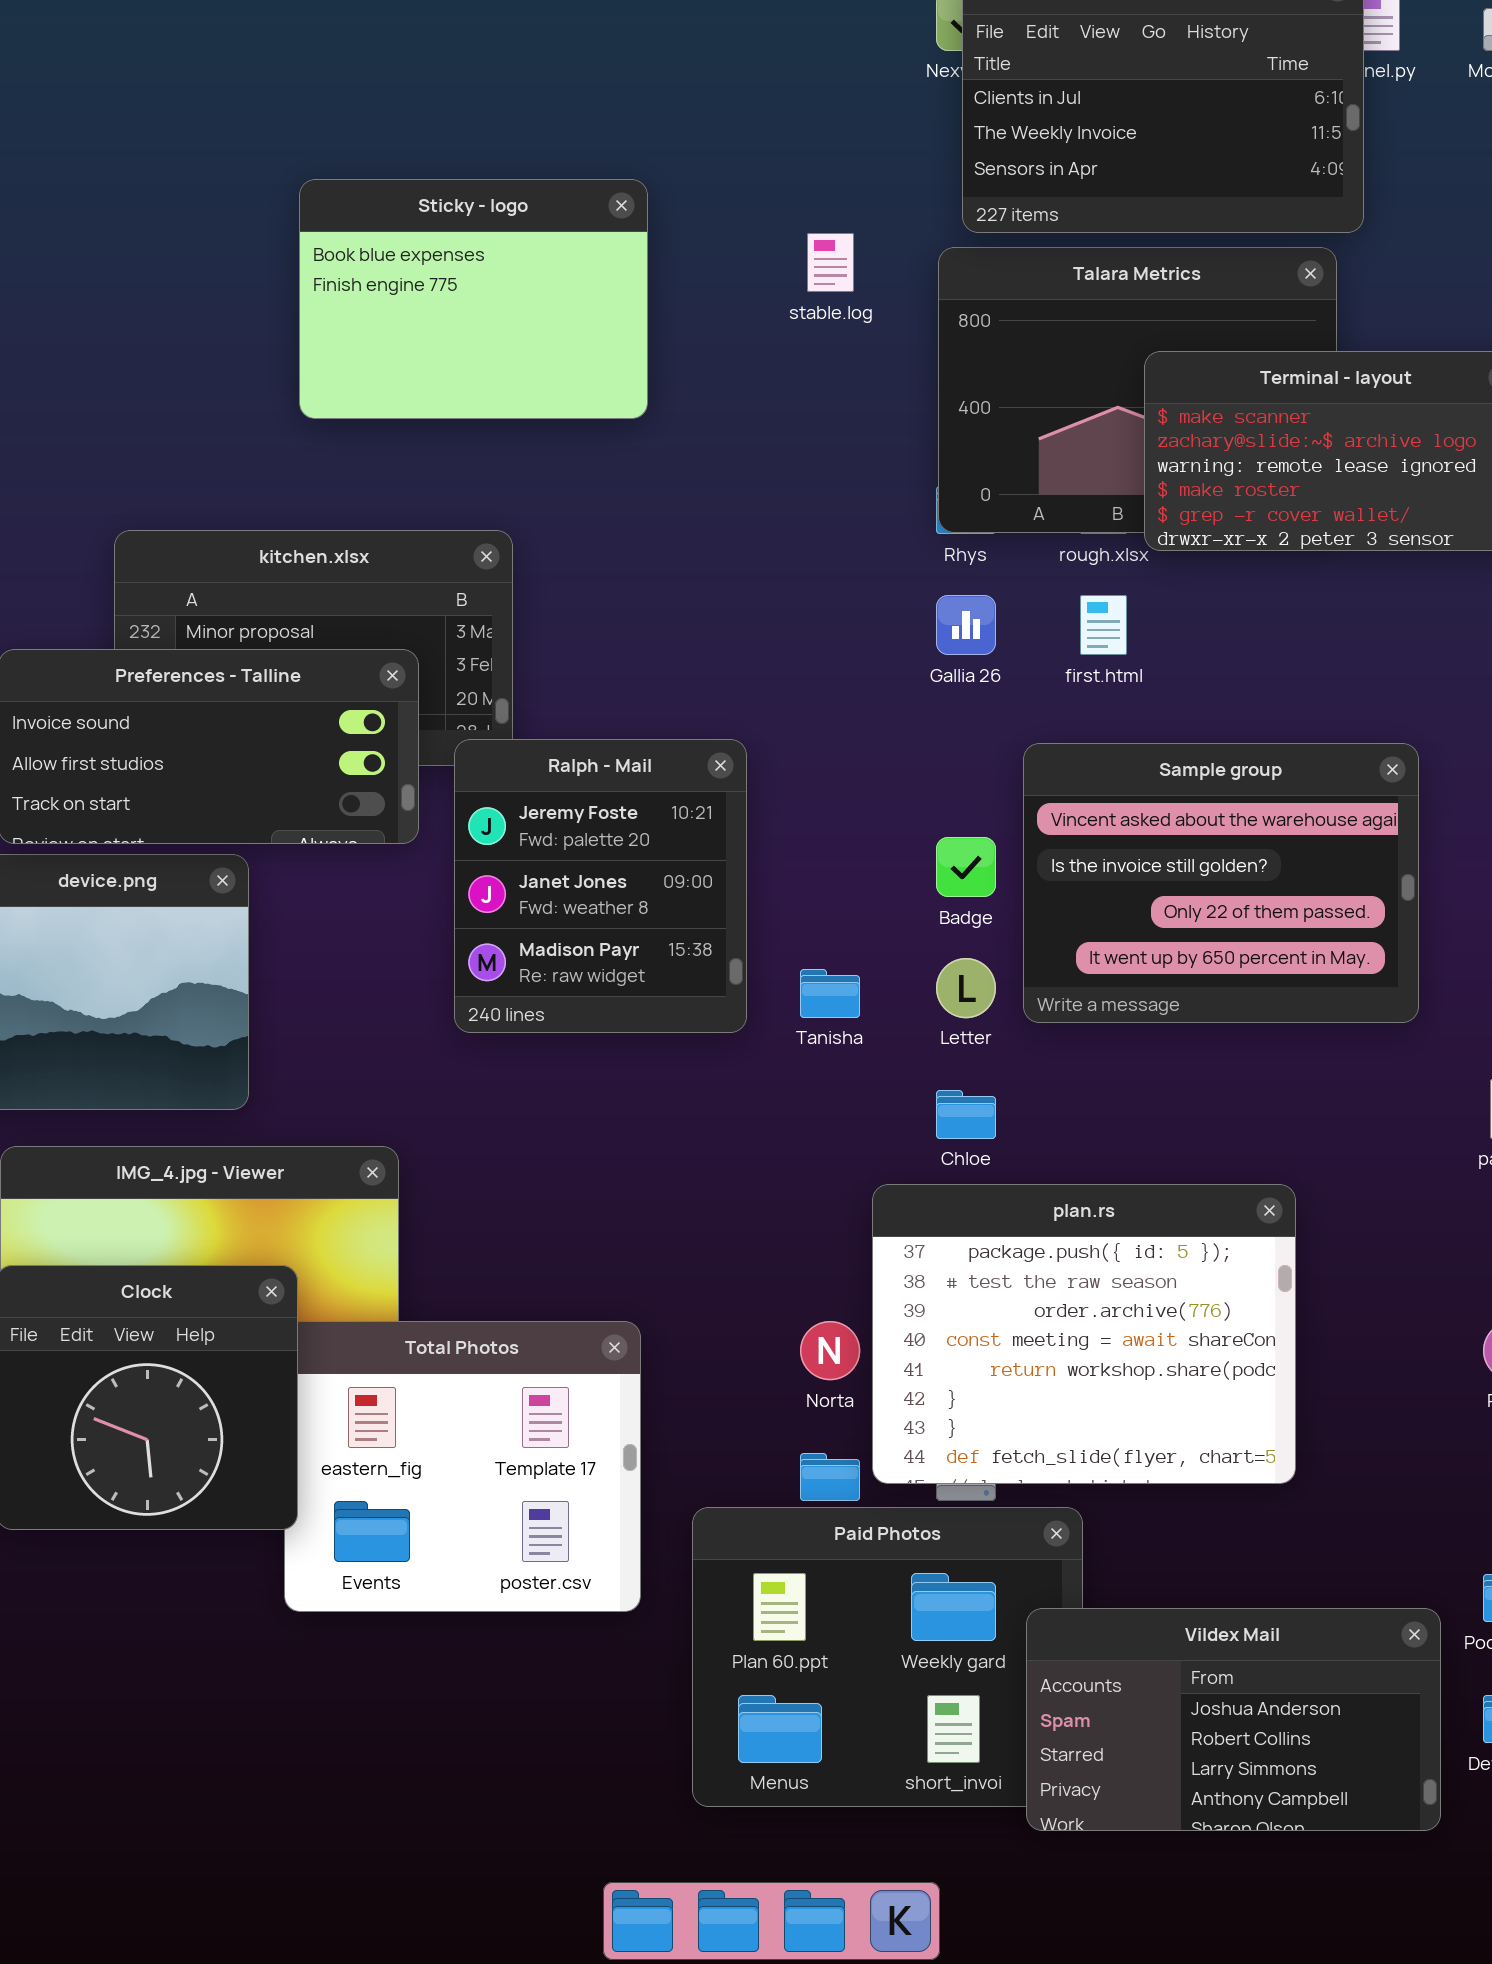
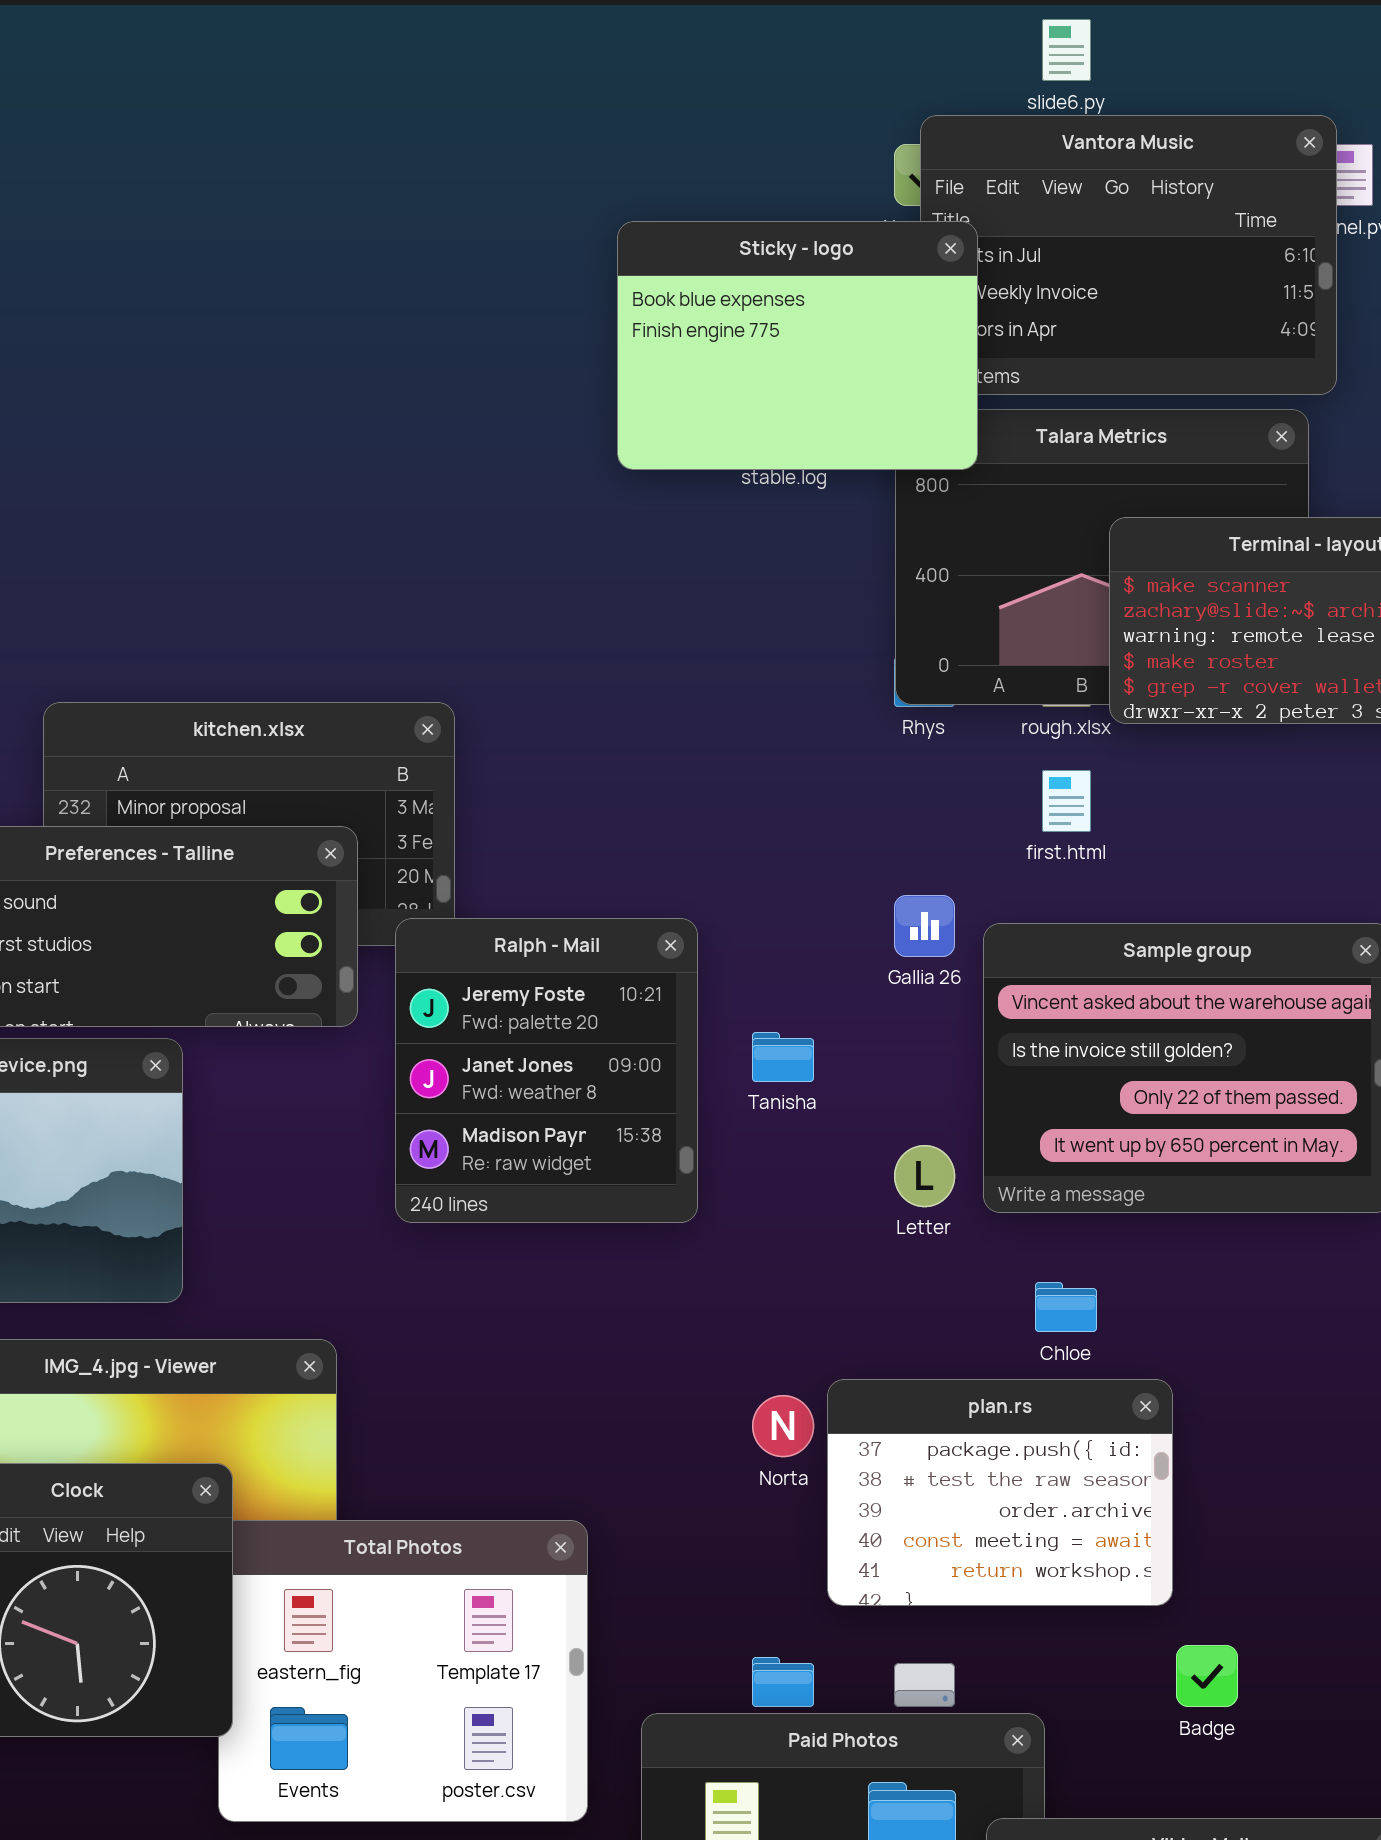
Sticky - logo: [299,179,648,419] -> [617,221,978,470], moved
Gallia 26: [936,595,996,655] -> [894,895,955,957], moved
Badge: [936,837,996,897] -> [1176,1645,1238,1707], moved
Tanisha: [800,969,860,1018] -> [752,1032,814,1082], moved
Chloe: [936,1090,996,1139] -> [1035,1282,1097,1332], moved
plan.rs: [872,1184,1296,1484] -> [827,1379,1173,1606], resized
Norta: [800,1321,860,1380] -> [752,1395,814,1457], moved

